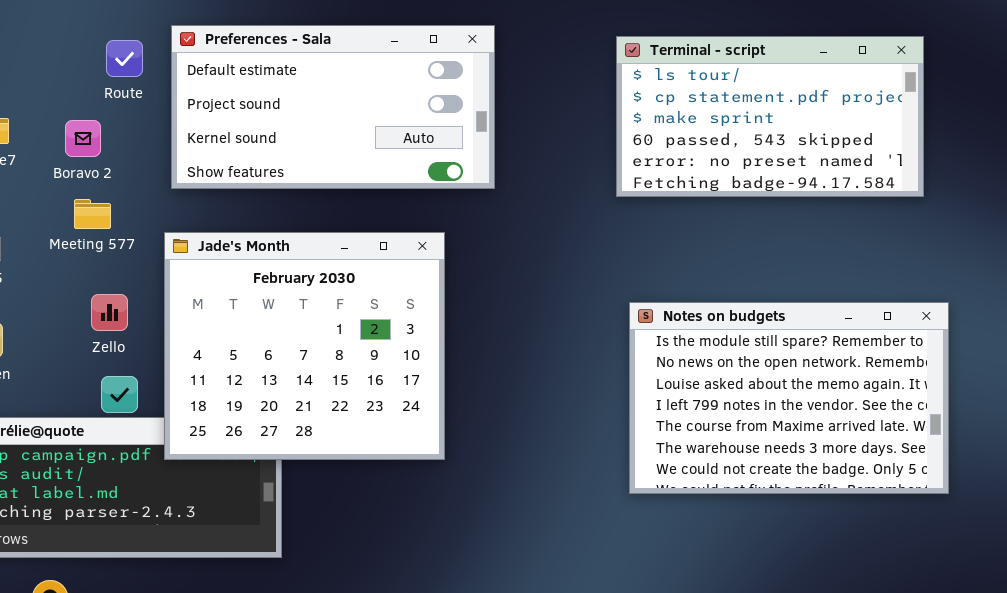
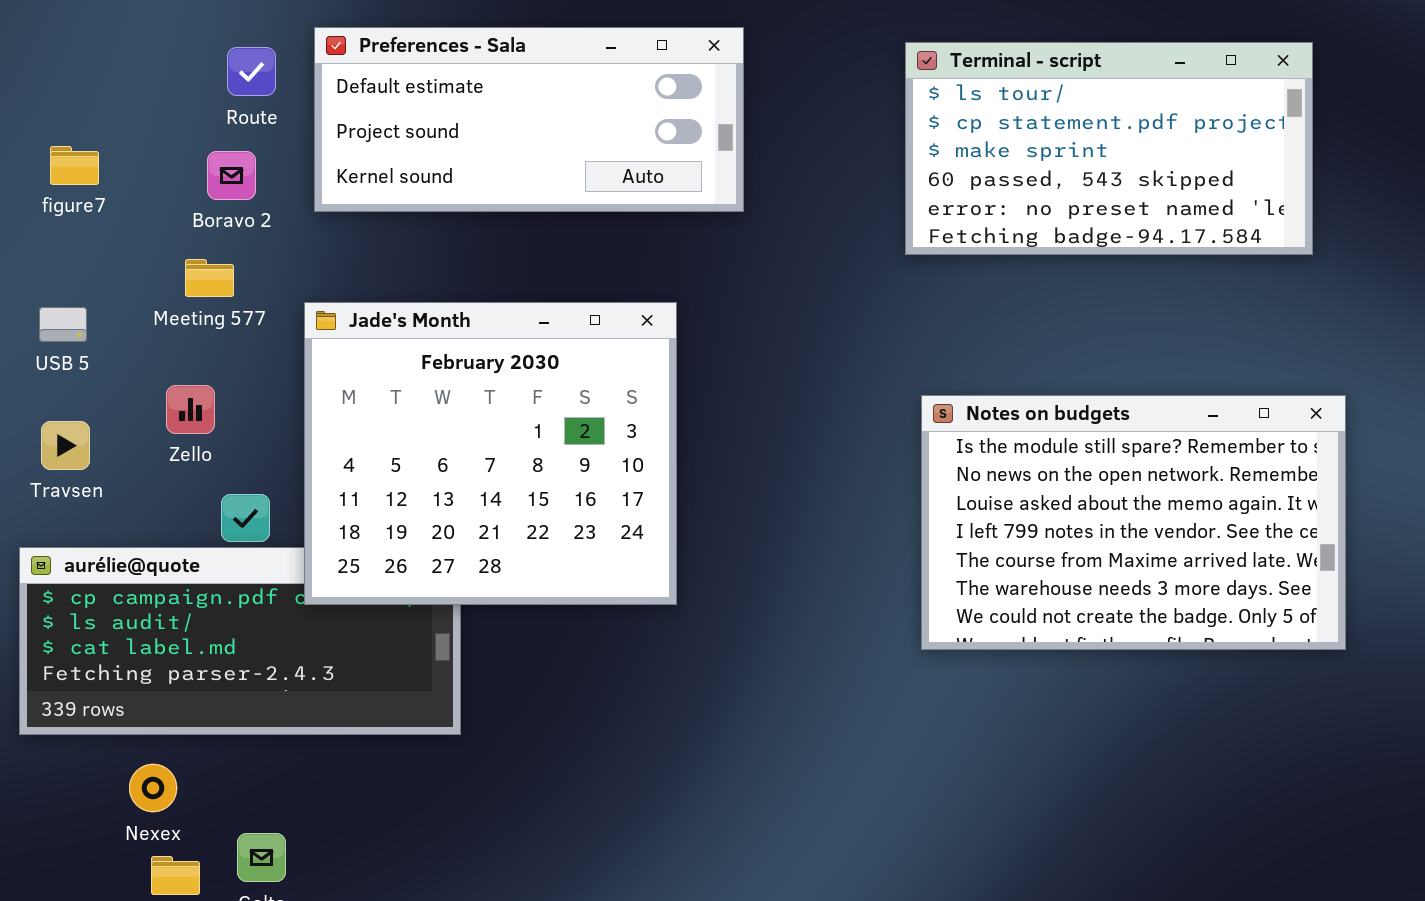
Preferences - Sala: [171,25,495,189] -> [314,27,744,212], resized
Boravo 2: [65,120,101,157] -> [207,151,256,200], moved
Zello: [91,294,128,331] -> [166,385,215,434], moved

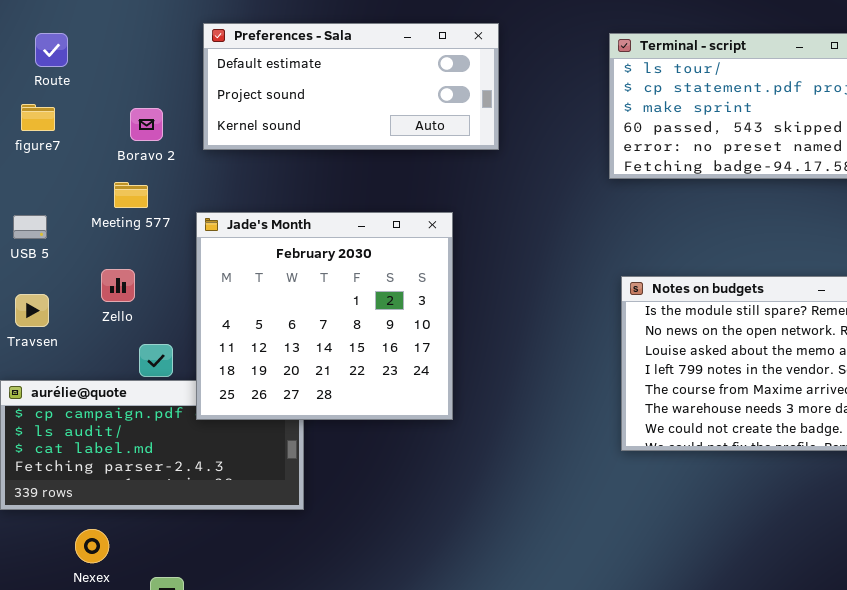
Route: [227,47,276,96] -> [35,33,68,67], moved

